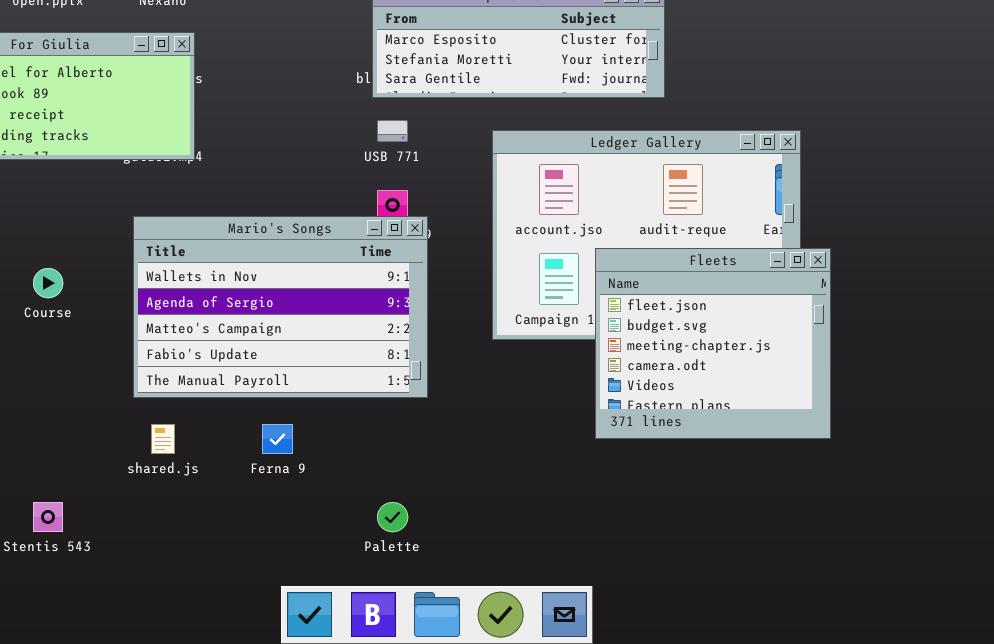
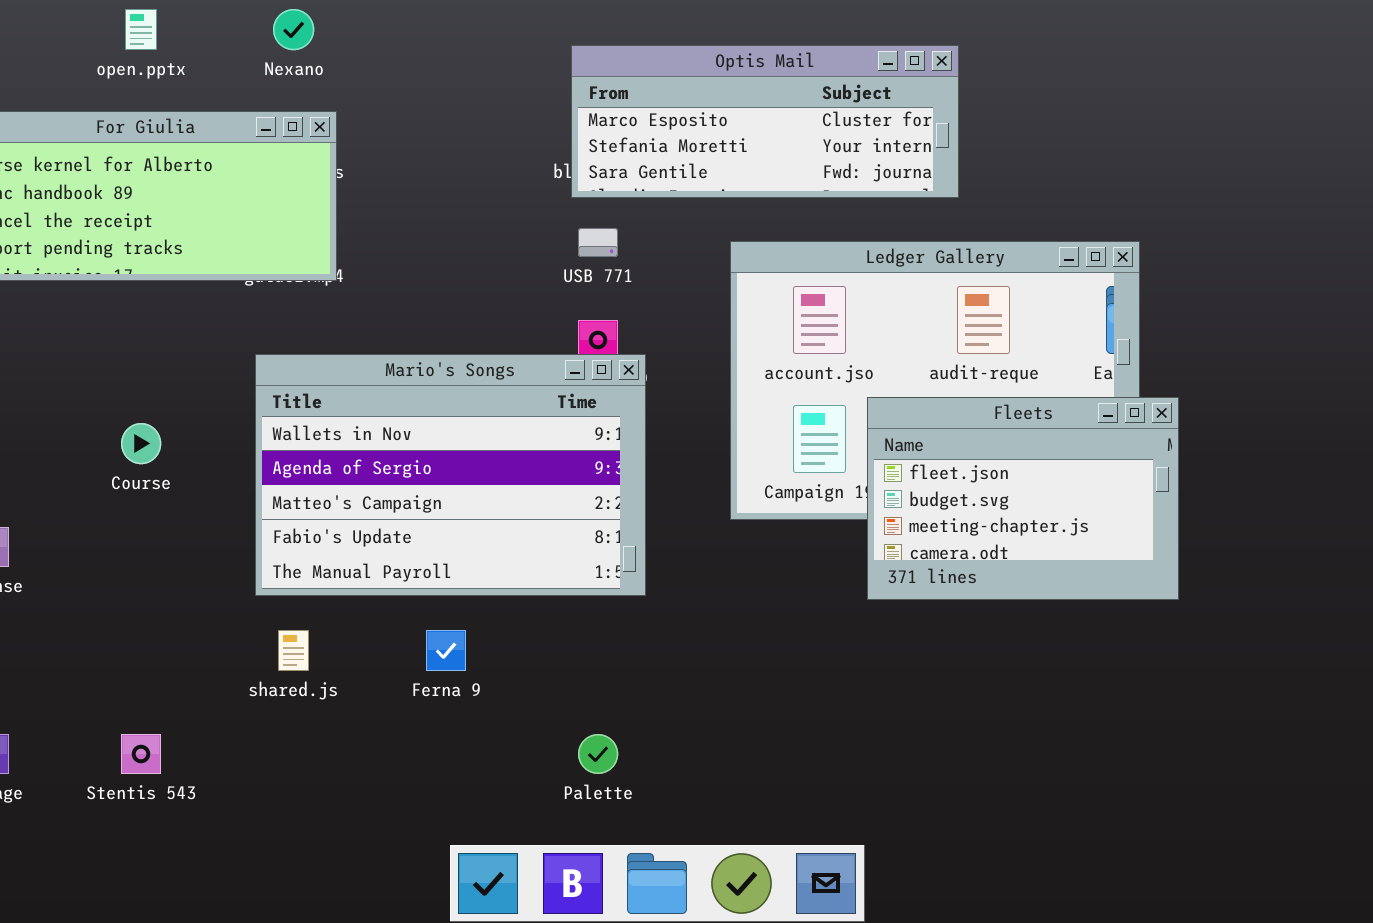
Fleets: [595,248,831,439] -> [867,397,1179,600], resized

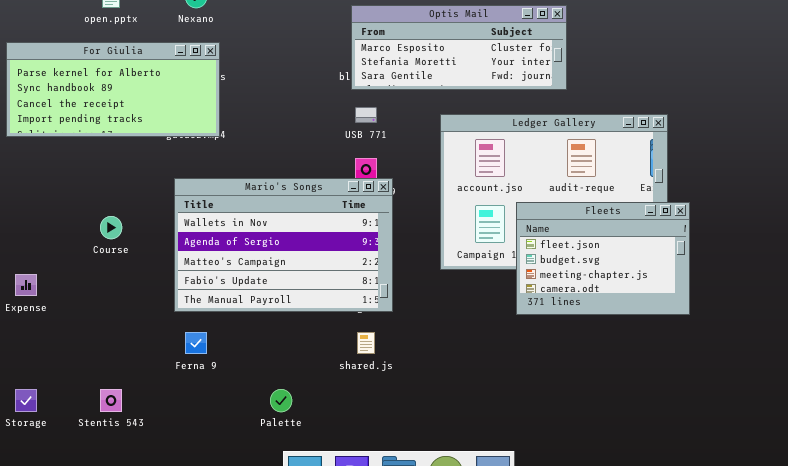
shared.js: [278,630,309,671] -> [357,332,375,354], moved
Ferna 9: [426,630,466,671] -> [185,332,207,354], moved
Palette: [578,734,618,774] -> [270,389,292,412], moved

